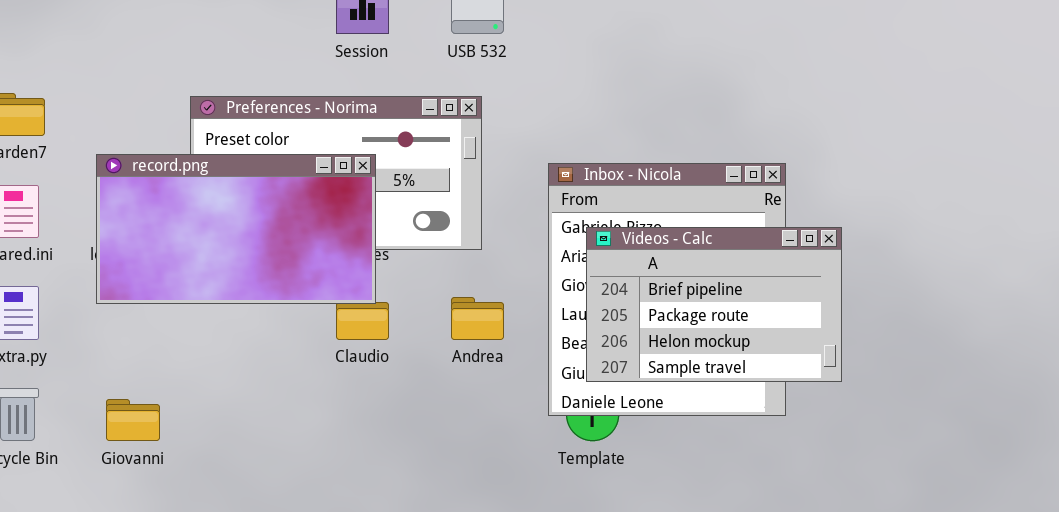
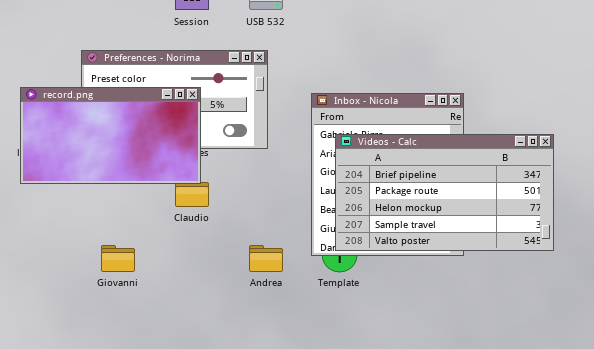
Videos - Calc: [586,227,842,382] -> [335,134,554,251], resized
Andrea: [451,297,504,340] -> [249,245,283,272], moved
Giovanni: [106,399,160,441] -> [101,245,135,272], moved

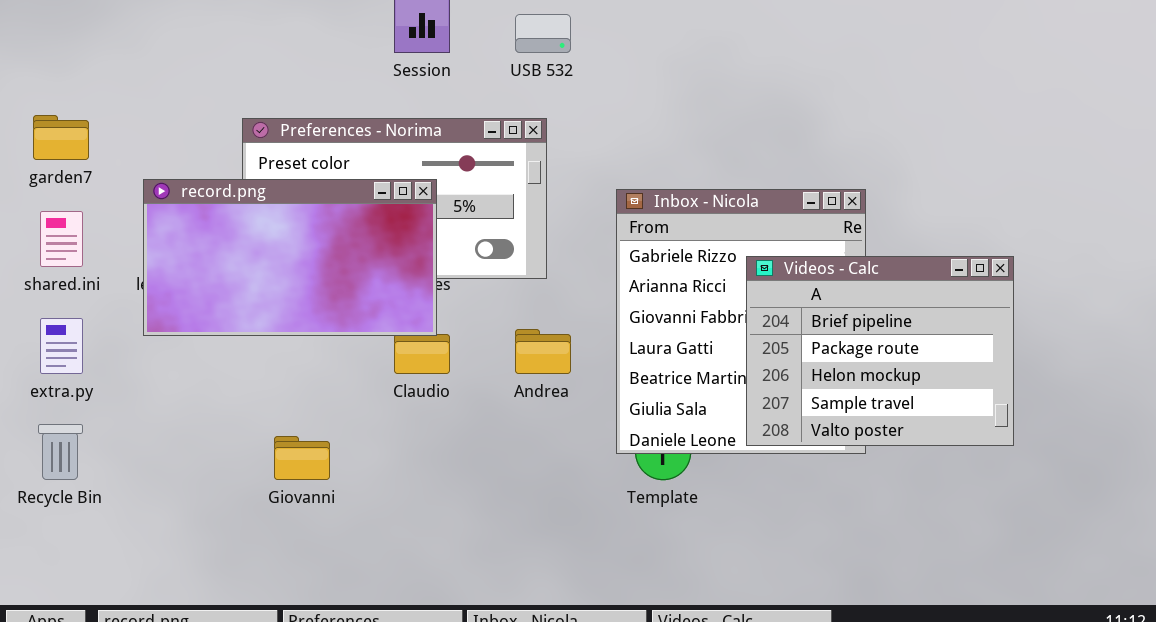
Videos - Calc: [335,134,554,251] -> [746,256,1014,446], resized
Andrea: [249,245,283,272] -> [515,329,571,374], moved

